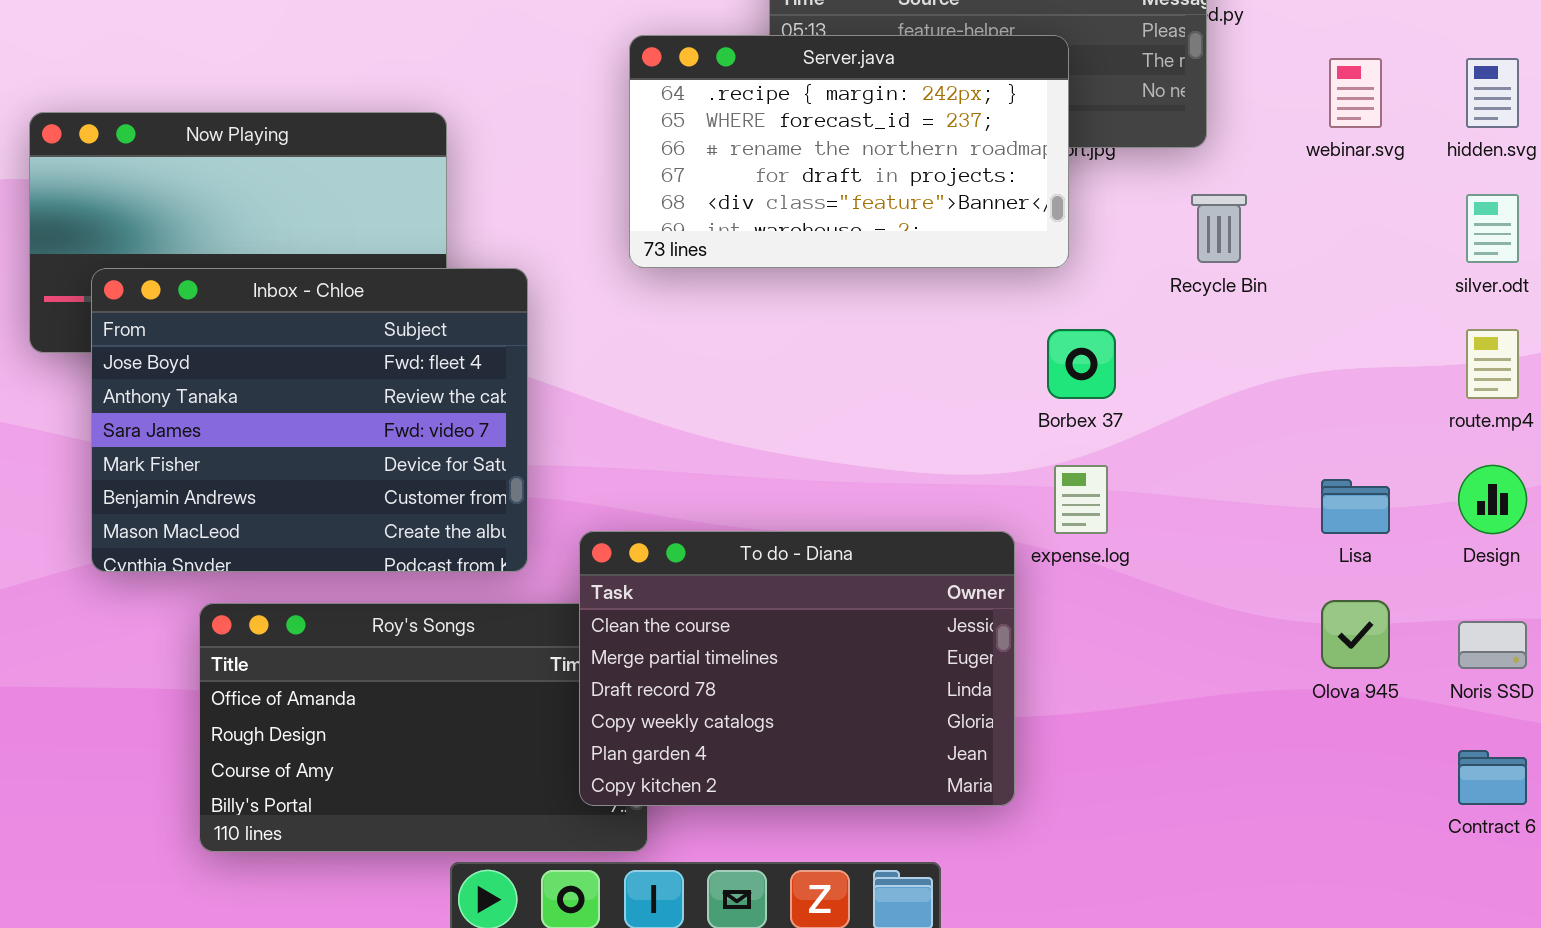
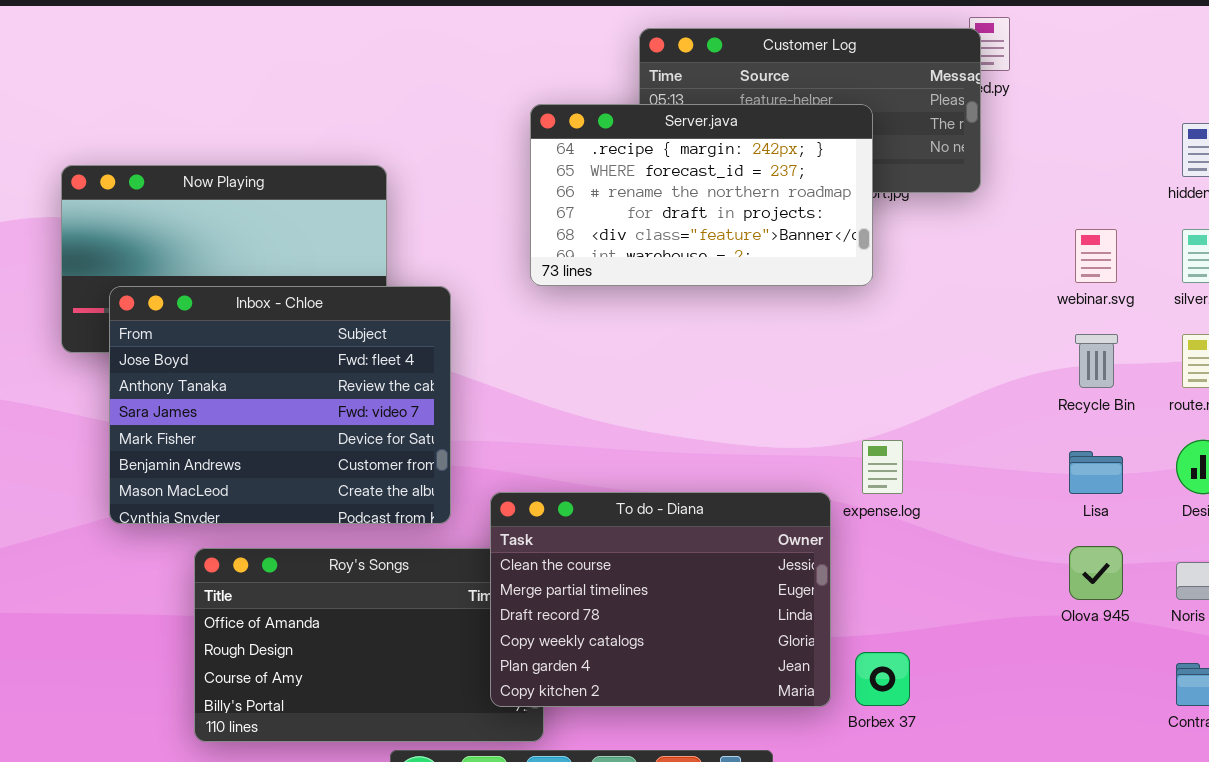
webinar.svg: [1329,58,1382,128] -> [1075,229,1117,283], moved
Recycle Bin: [1191,194,1247,263] -> [1075,334,1118,388], moved
Borbex 37: [1047,329,1116,399] -> [855,652,910,706], moved

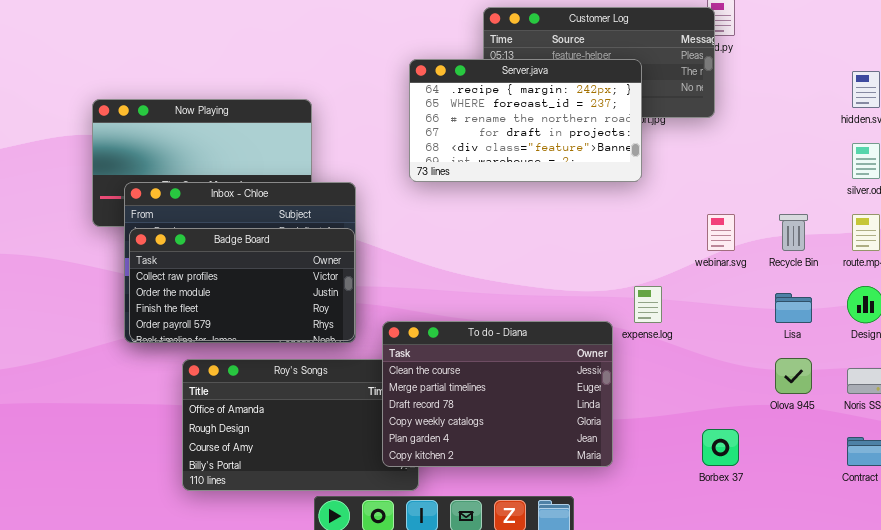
webinar.svg: [1075,229,1117,283] -> [707,214,735,251], moved
Badge Board: none -> [129,228,355,341], opened
Borbex 37: [855,652,910,706] -> [702,429,739,466], moved

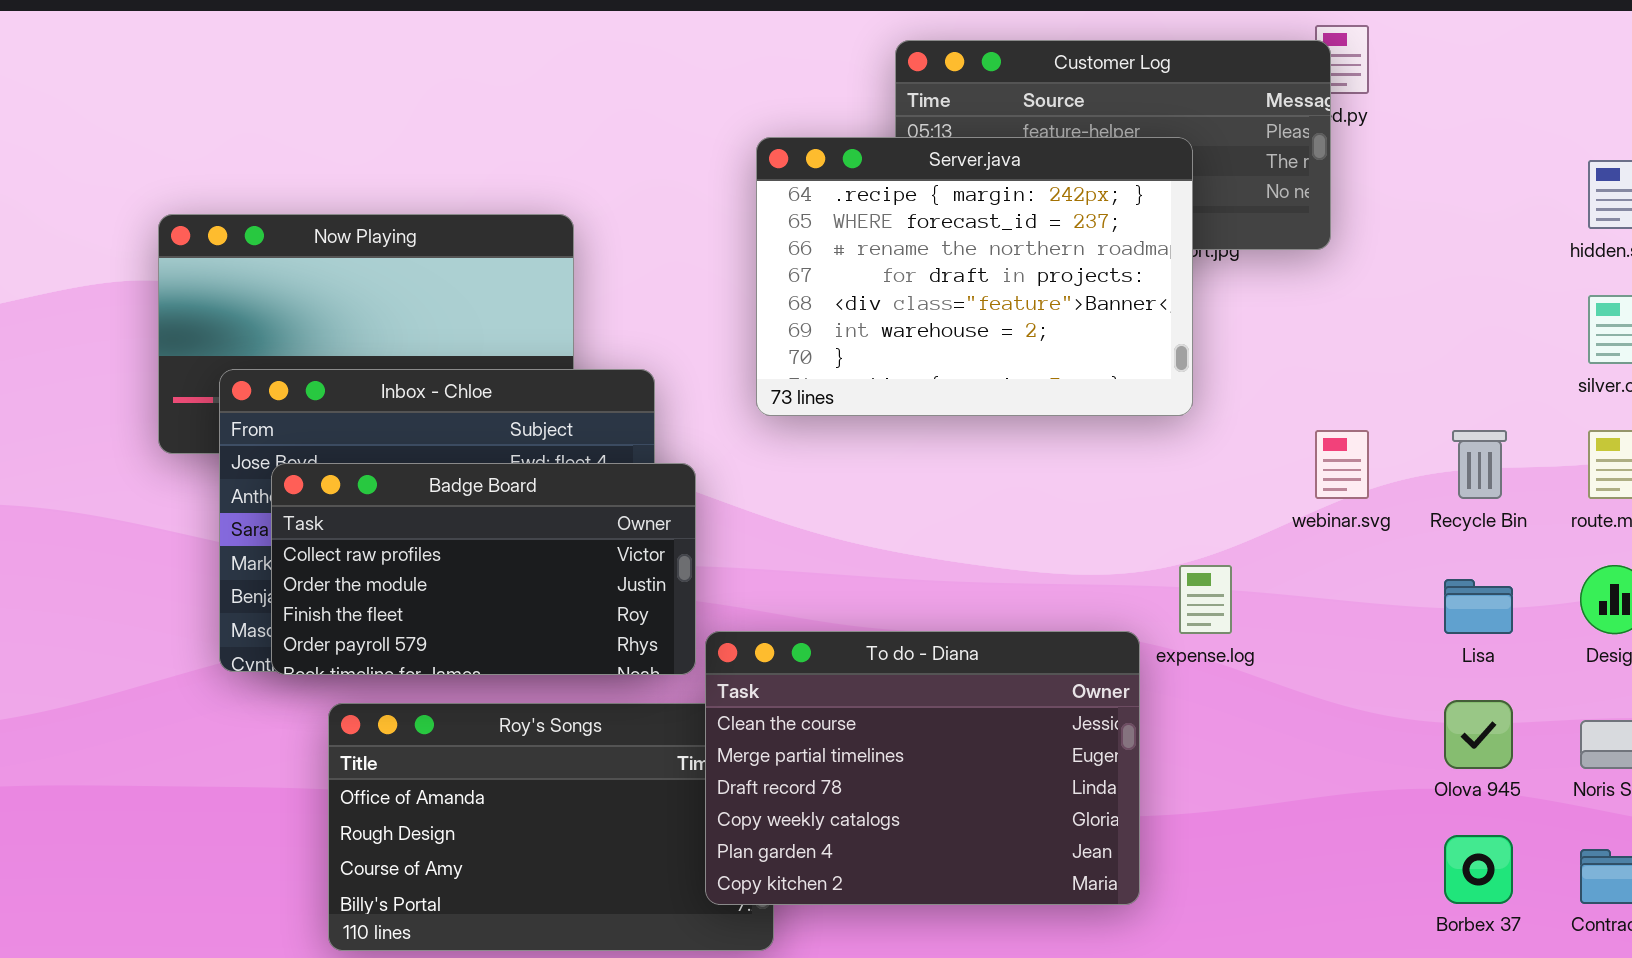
Server.java: [409,59,642,182] -> [756,137,1193,416], resized
Badge Board: [129,228,355,341] -> [271,463,696,675], moved
Borbex 37: [702,429,739,466] -> [1444,835,1513,904], moved

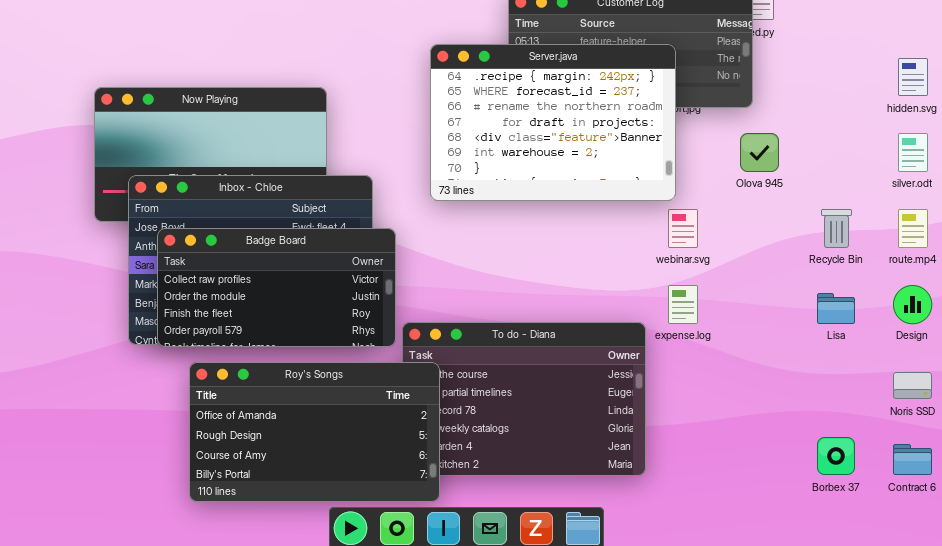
webinar.svg: [1315,430,1369,499] -> [668,209,698,248], moved
Olova 945: [1444,700,1513,769] -> [740,133,779,172], moved
Roy's Songs: [328,703,774,951] -> [189,362,440,502], raised

